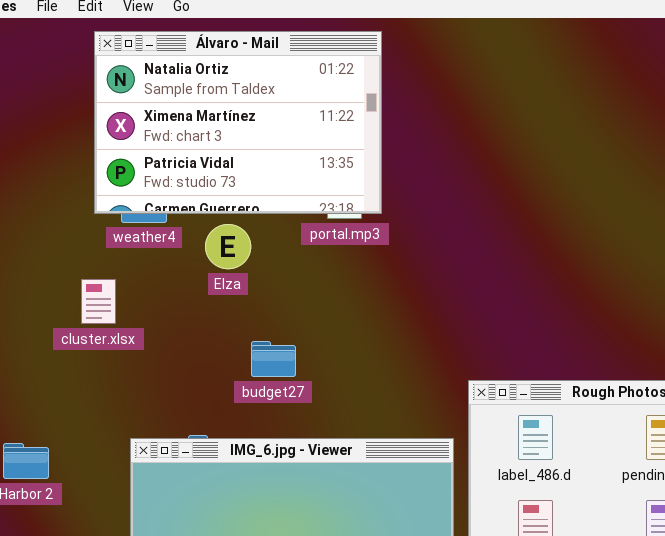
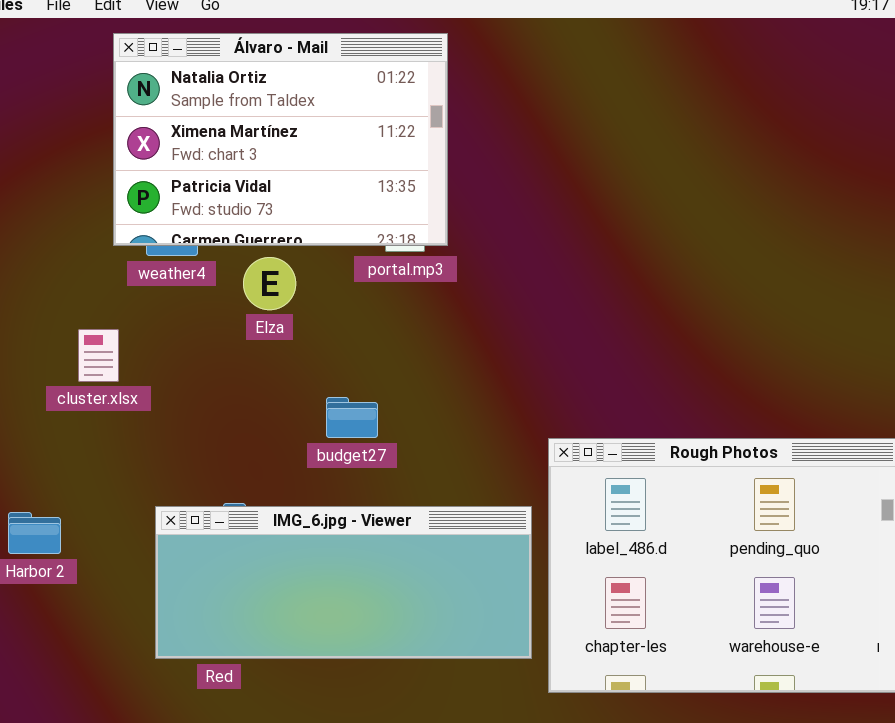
cluster.xlsx: [81,279,116,324] -> [78,329,119,382], moved
budget27: [251,341,296,377] -> [326,397,378,438], moved

